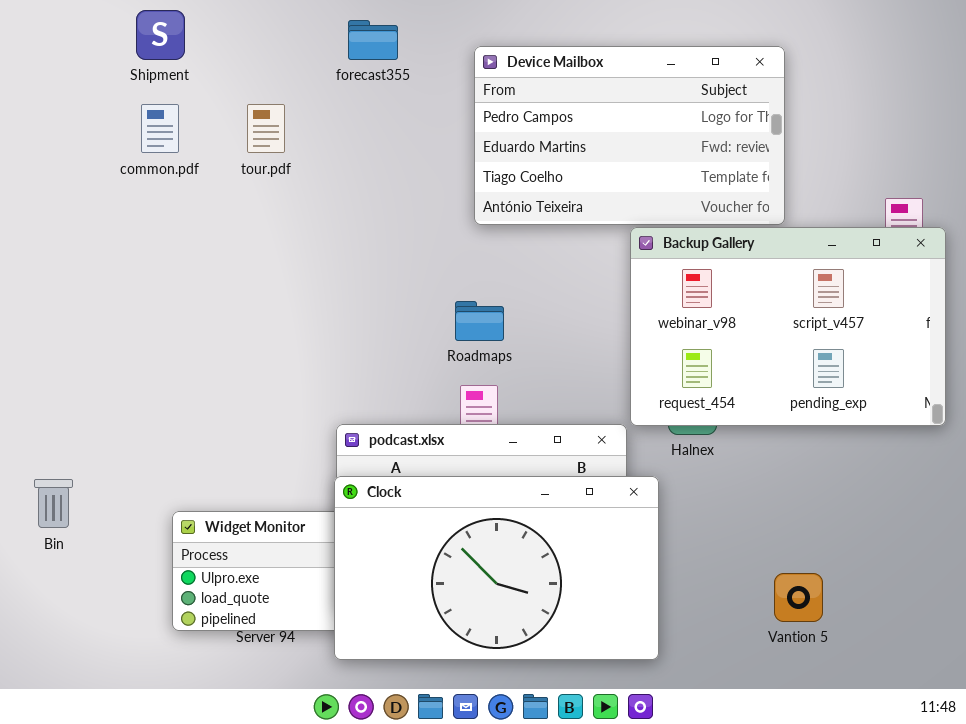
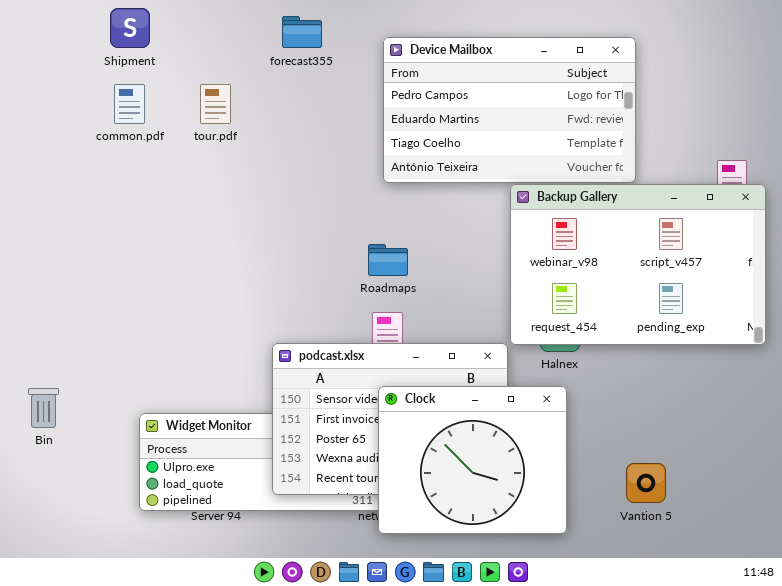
Clock: [334,476,659,660] -> [378,386,567,534], moved, resized

